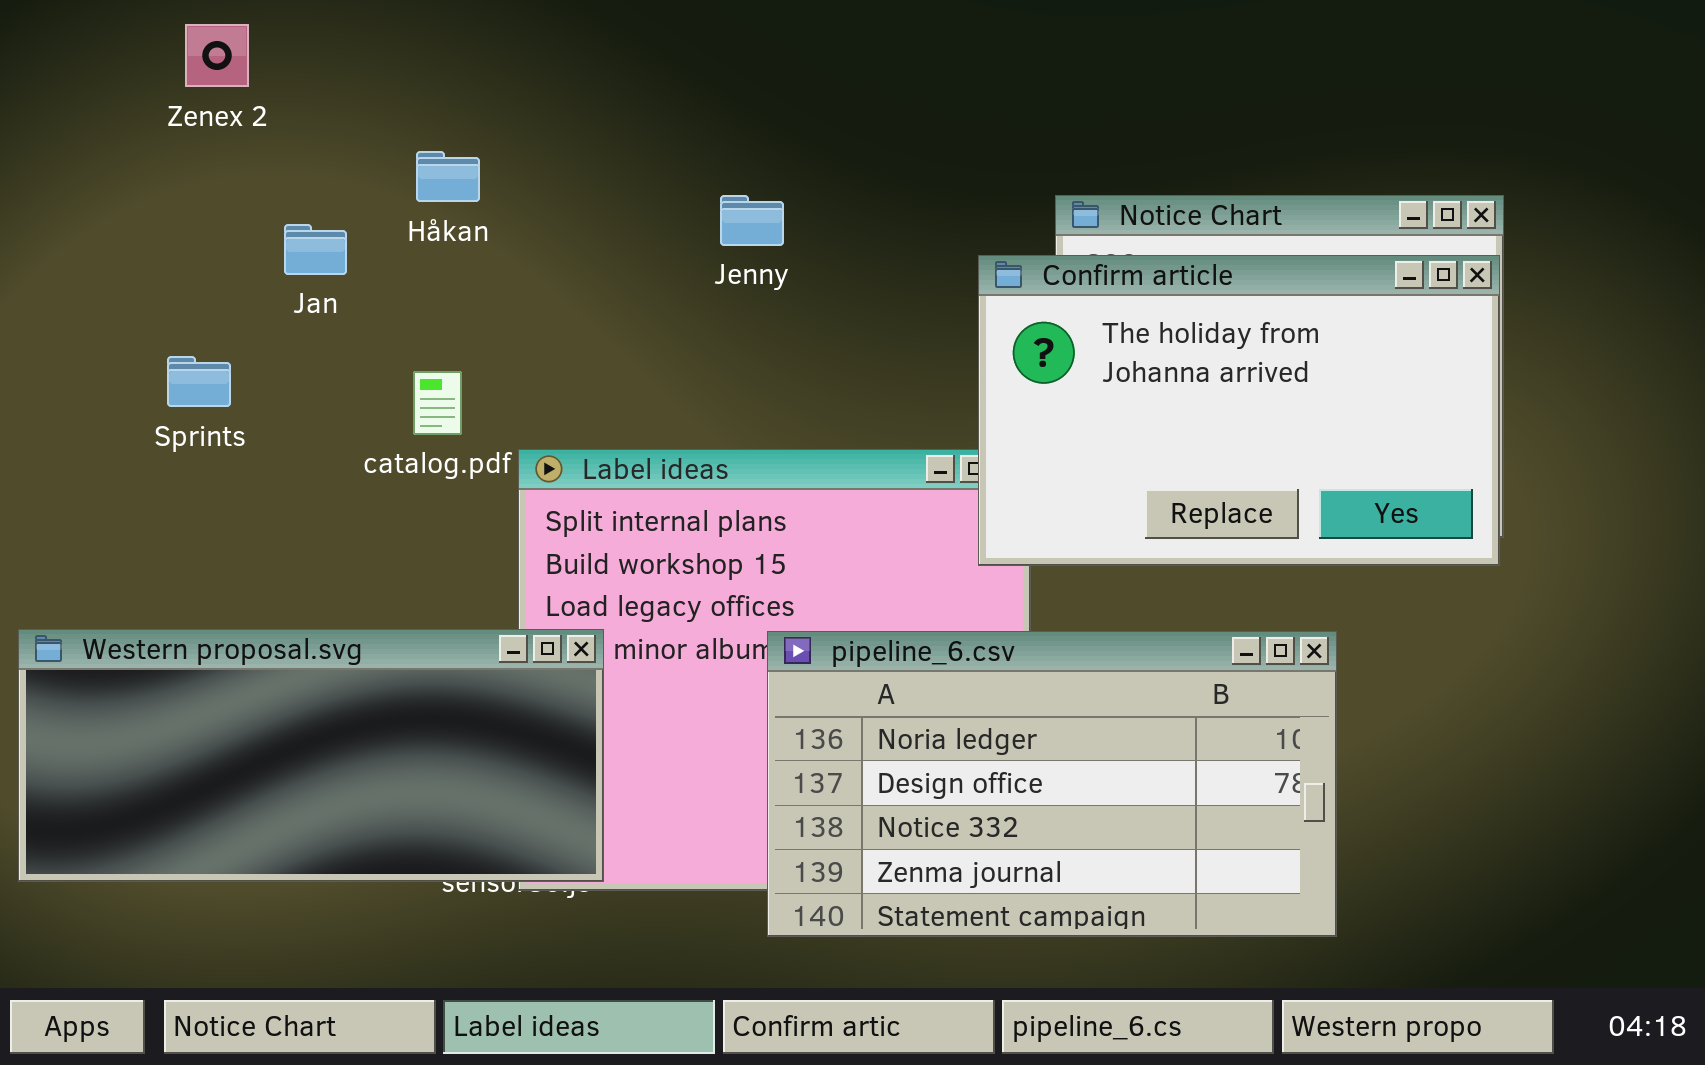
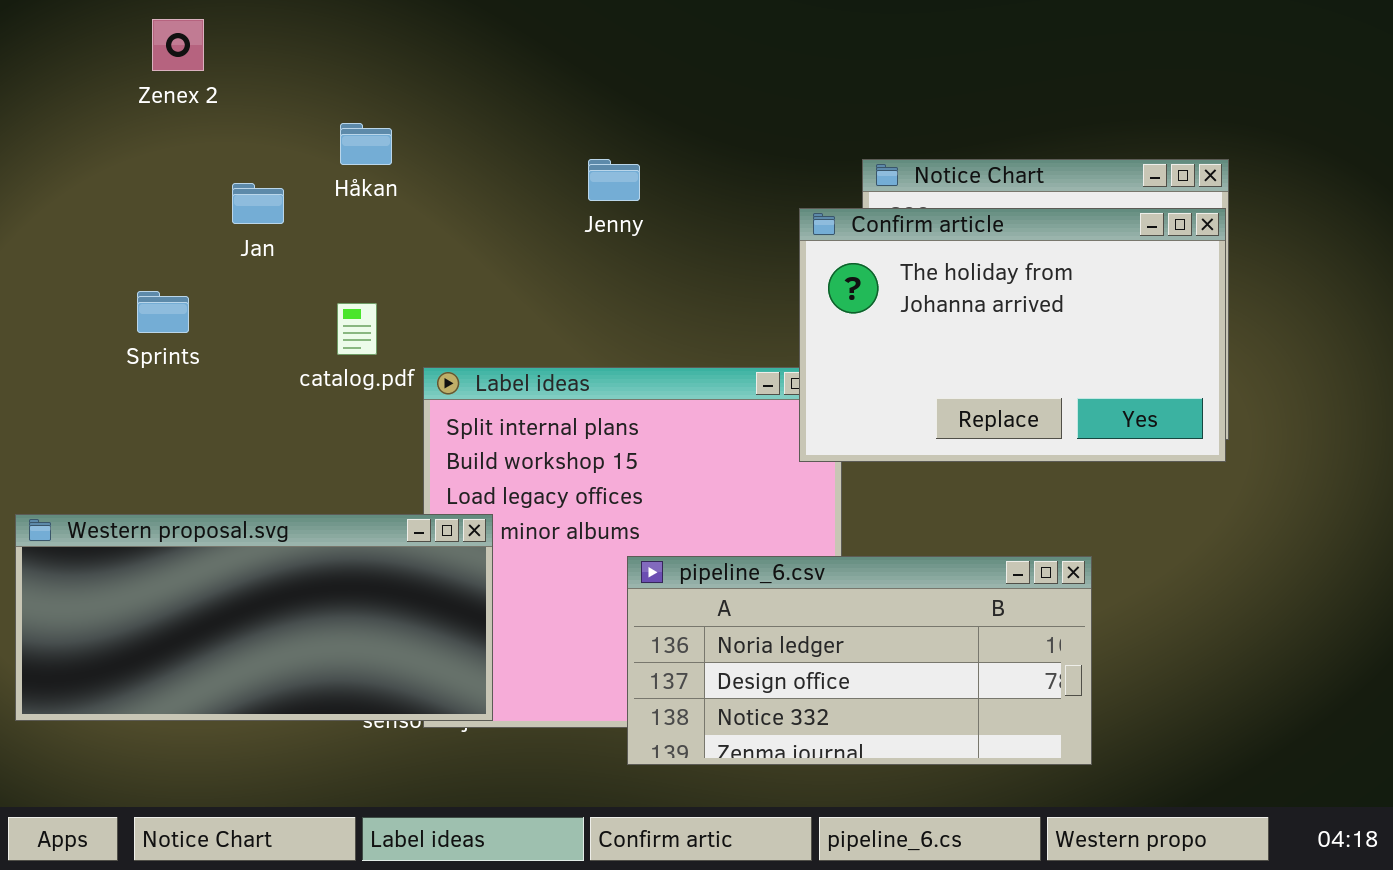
pipeline_6.csv: [767,631,1337,937] -> [627,556,1092,765], resized

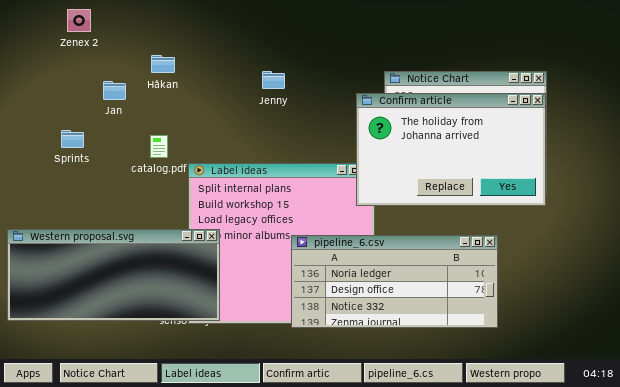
pipeline_6.csv: [627,556,1092,765] -> [291,235,498,328], moved

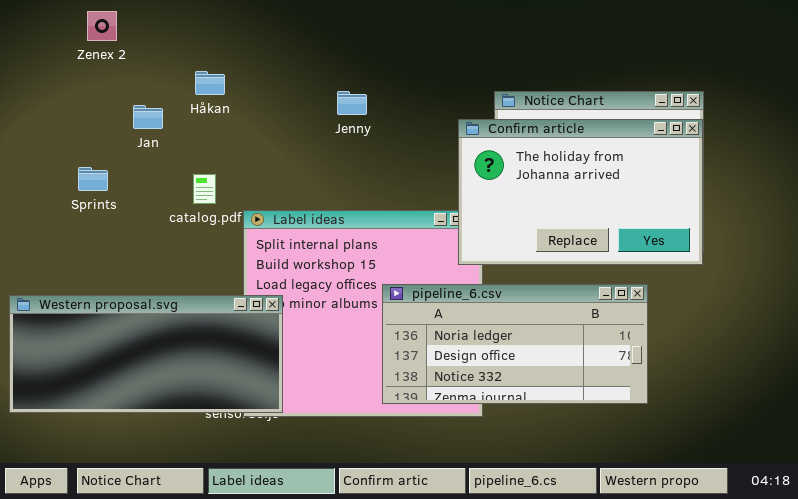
pipeline_6.csv: [291,235,498,328] -> [382,284,648,404], moved

